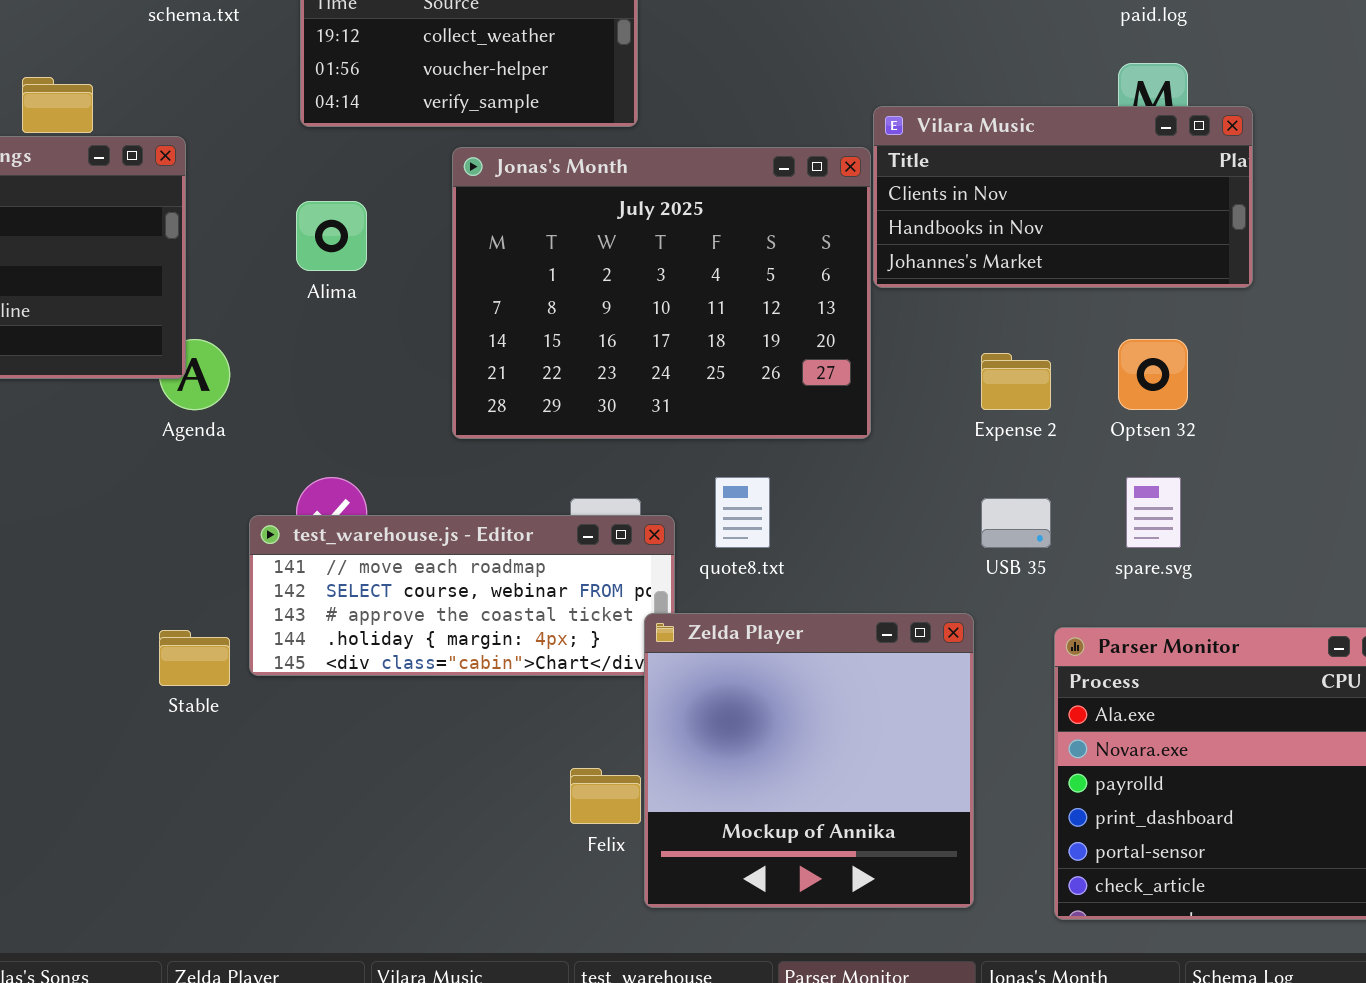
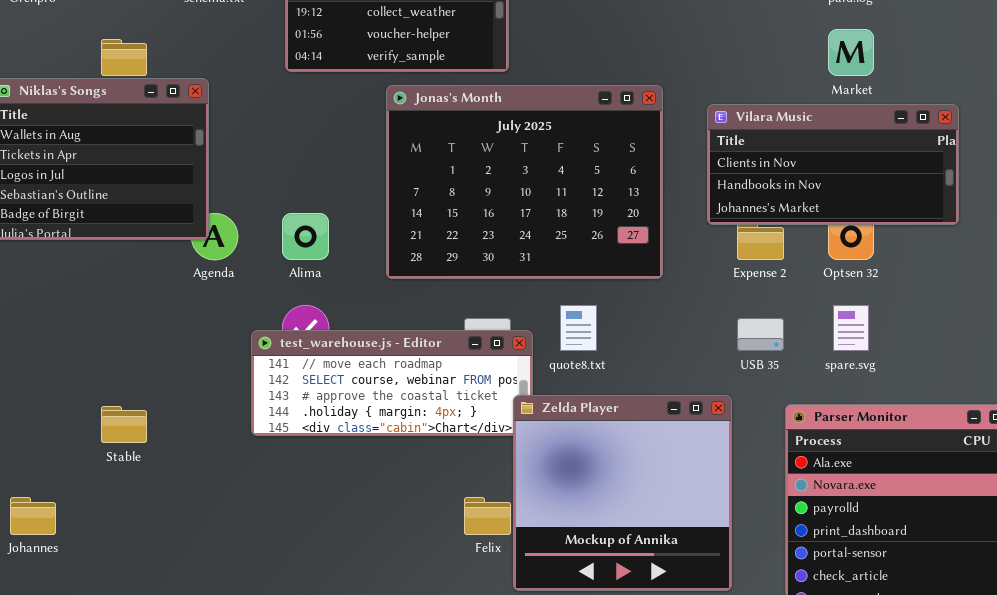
Vilara Music: [873,106,1253,288] -> [707,104,959,225], moved
Alima: [296,201,367,271] -> [282,213,329,260], moved
Stable: [159,630,230,686] -> [101,406,147,443], moved

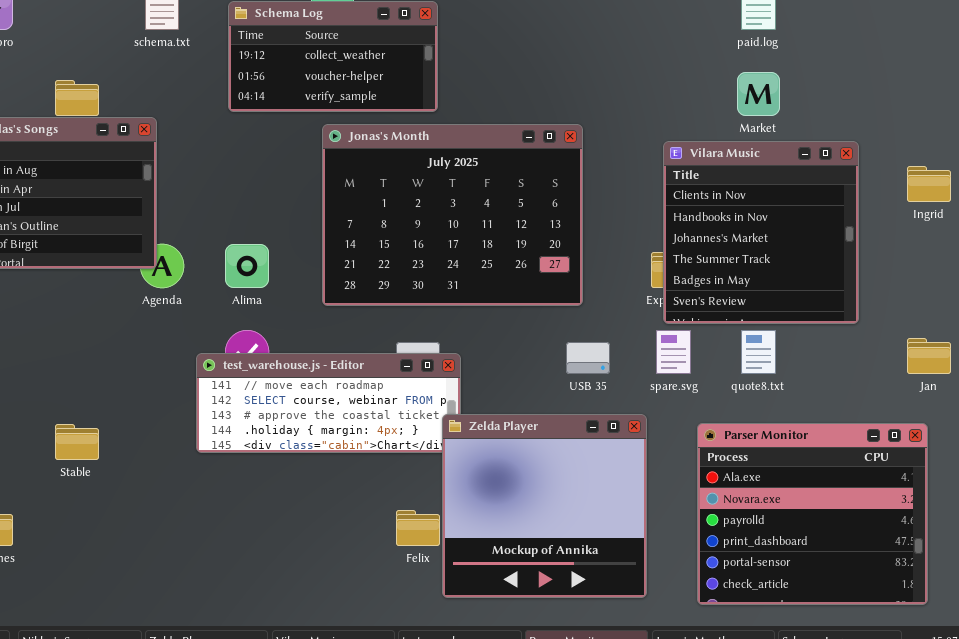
Vilara Music: [707,104,959,225] -> [663,141,859,324], resized
quote8.txt: [560,305,597,351] -> [741,330,776,374], moved
spare.svg: [833,305,869,351] -> [656,330,691,374], moved
USB 35: [737,318,784,351] -> [566,342,610,374], moved

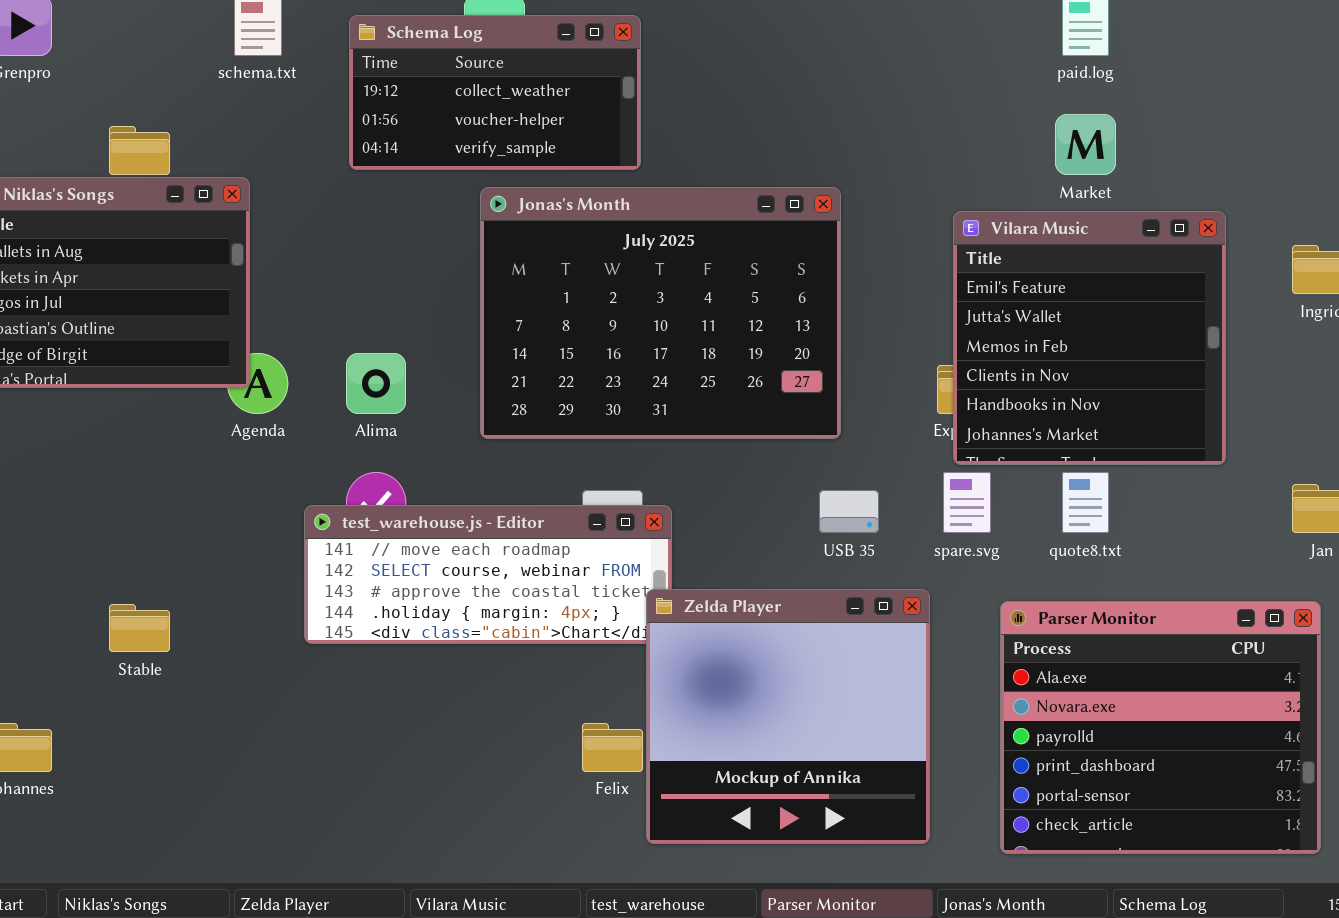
Vilara Music: [663,141,859,324] -> [953,211,1226,465], scrolled up 3 rows

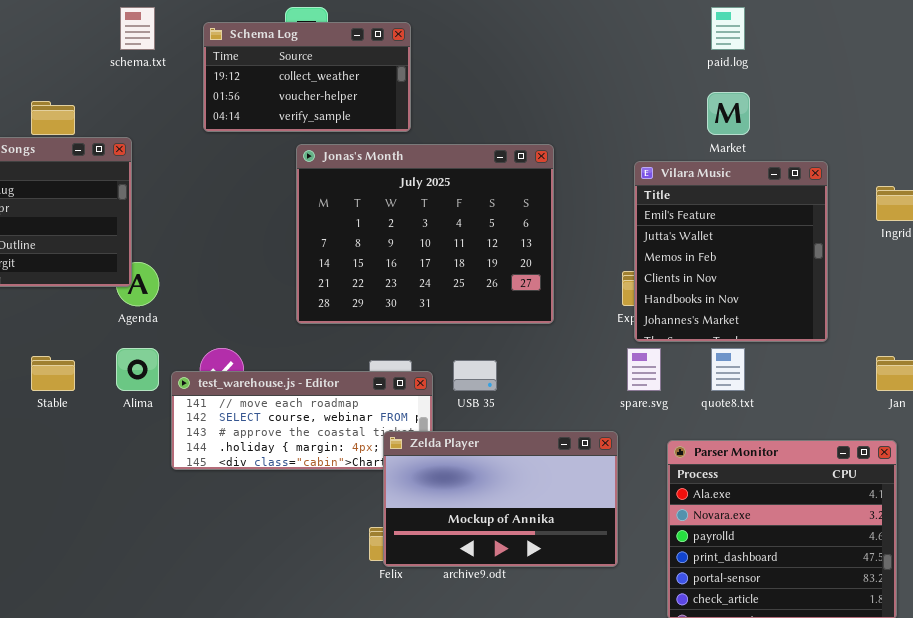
Alima: [346,353,406,414] -> [116,348,159,391], moved
USB 35: [819,490,879,533] -> [453,360,497,391], moved
Zelda Player: [646,589,930,844] -> [383,431,618,567], resized
Stable: [109,604,170,652] -> [31,356,75,391], moved

